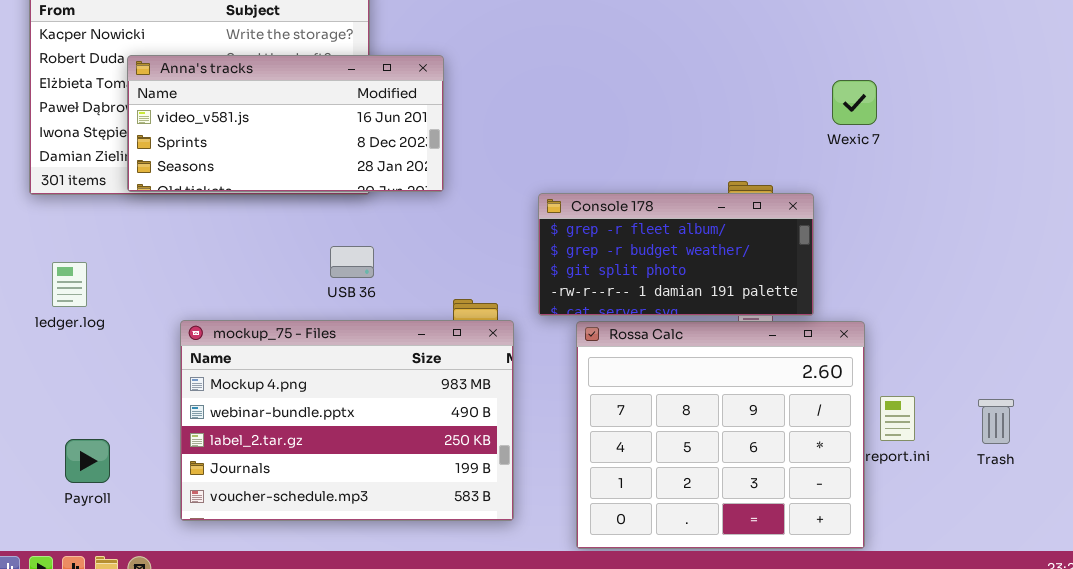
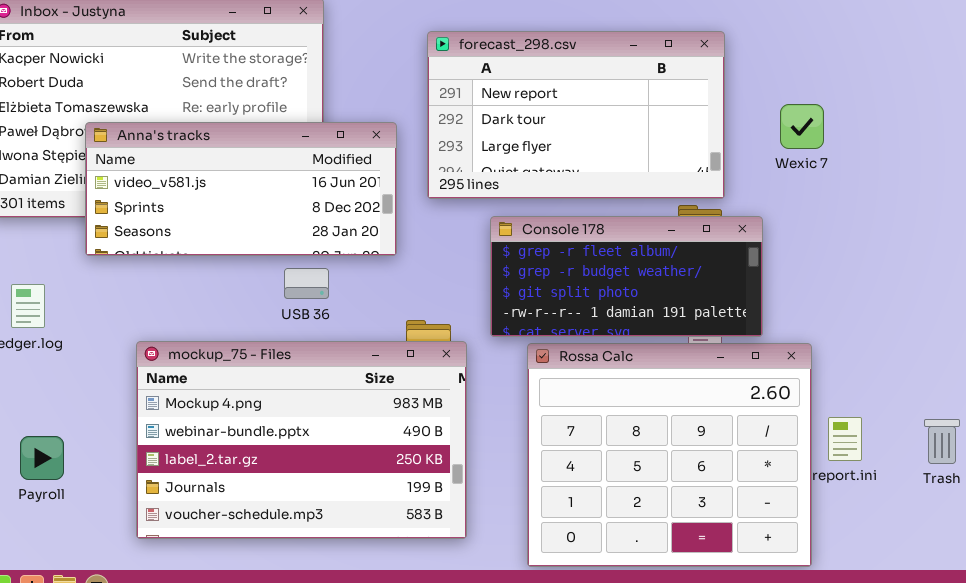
forecast_298.csv: none -> [427,31,725,199], opened
Anna's tracks: [127,55,444,192] -> [85,122,397,256], moved
Payroll: [65,439,110,483] -> [20,436,64,480], moved

